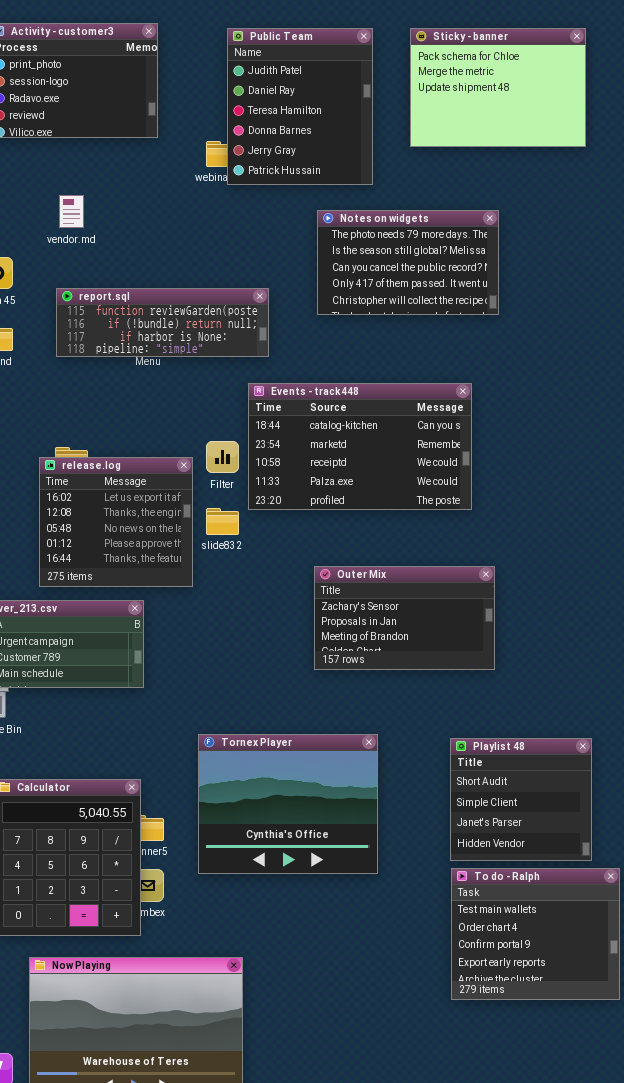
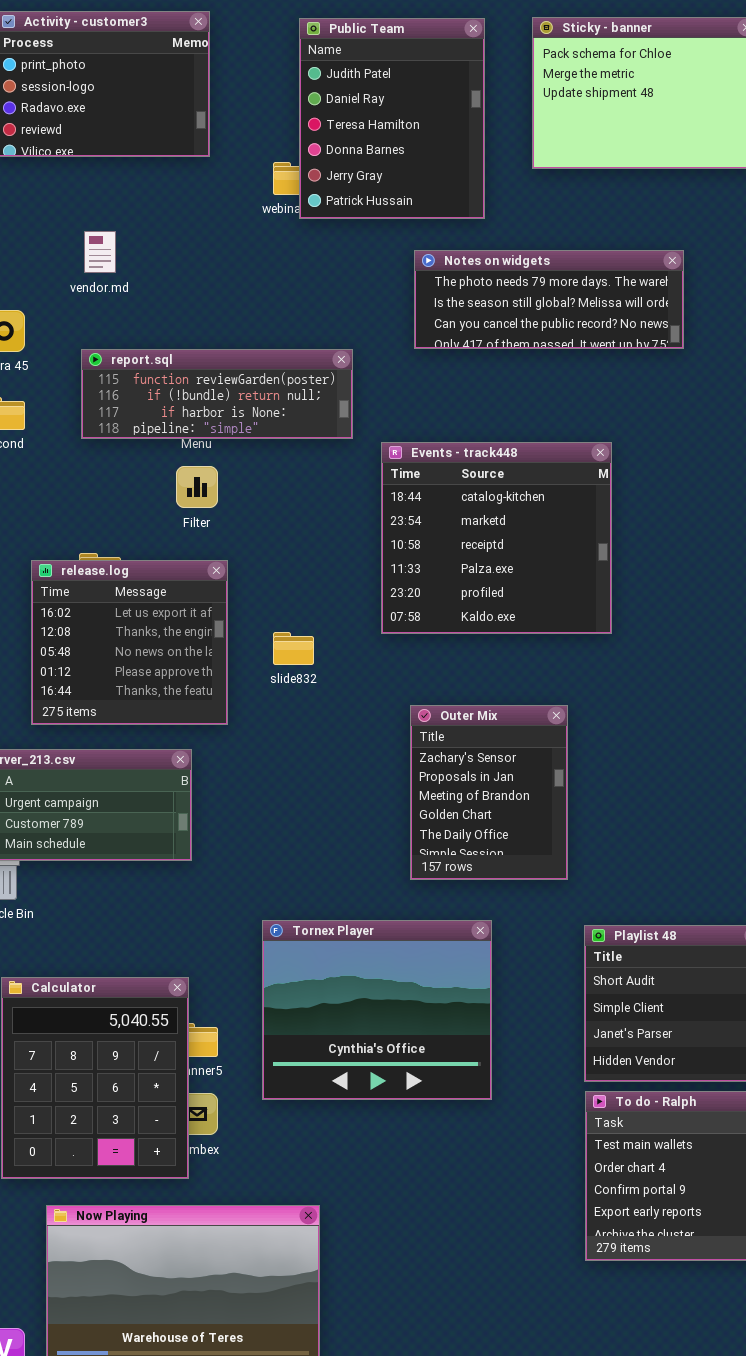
Notes on widgets: [317,210,499,315] -> [414,250,684,349], resized
Events - track448: [248,383,472,510] -> [381,442,612,634], resized
Filter: [206,441,239,473] -> [176,466,218,508], moved
release.log: [39,457,193,587] -> [31,560,228,725], moved
Outer Mix: [314,566,495,670] -> [410,705,568,880], resized

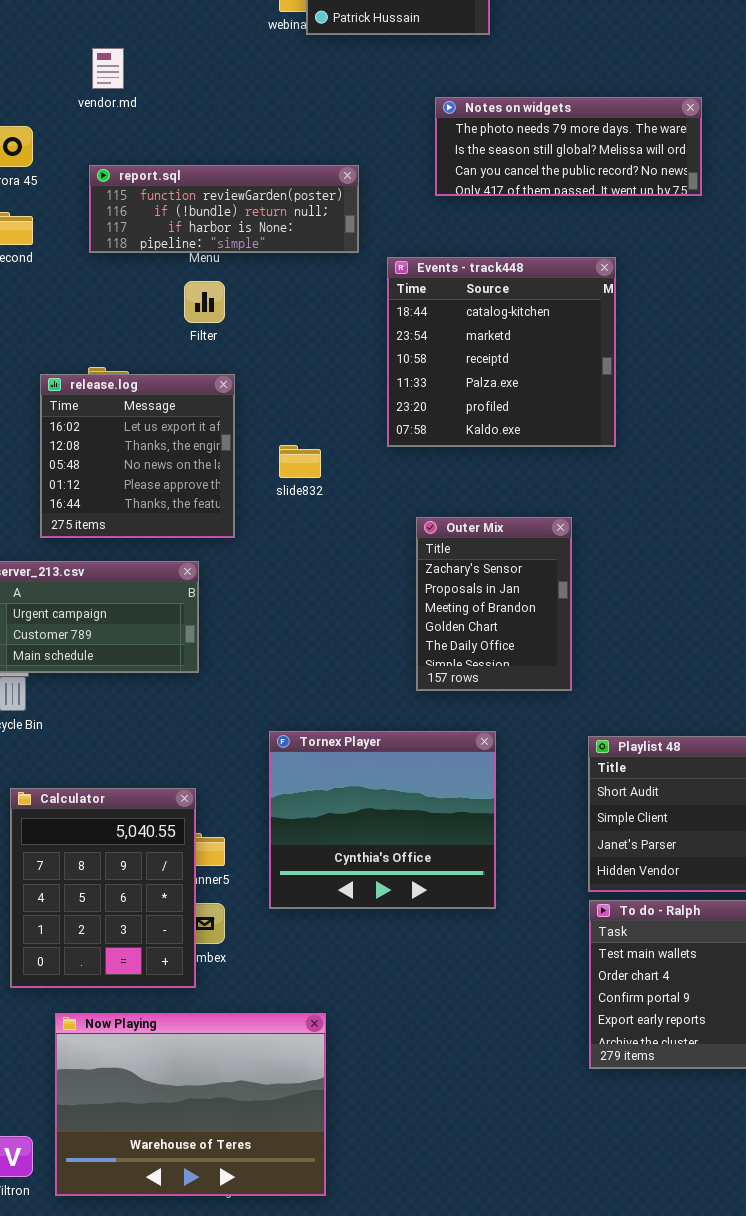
Notes on widgets: [414,250,684,349] -> [435,97,702,196], moved

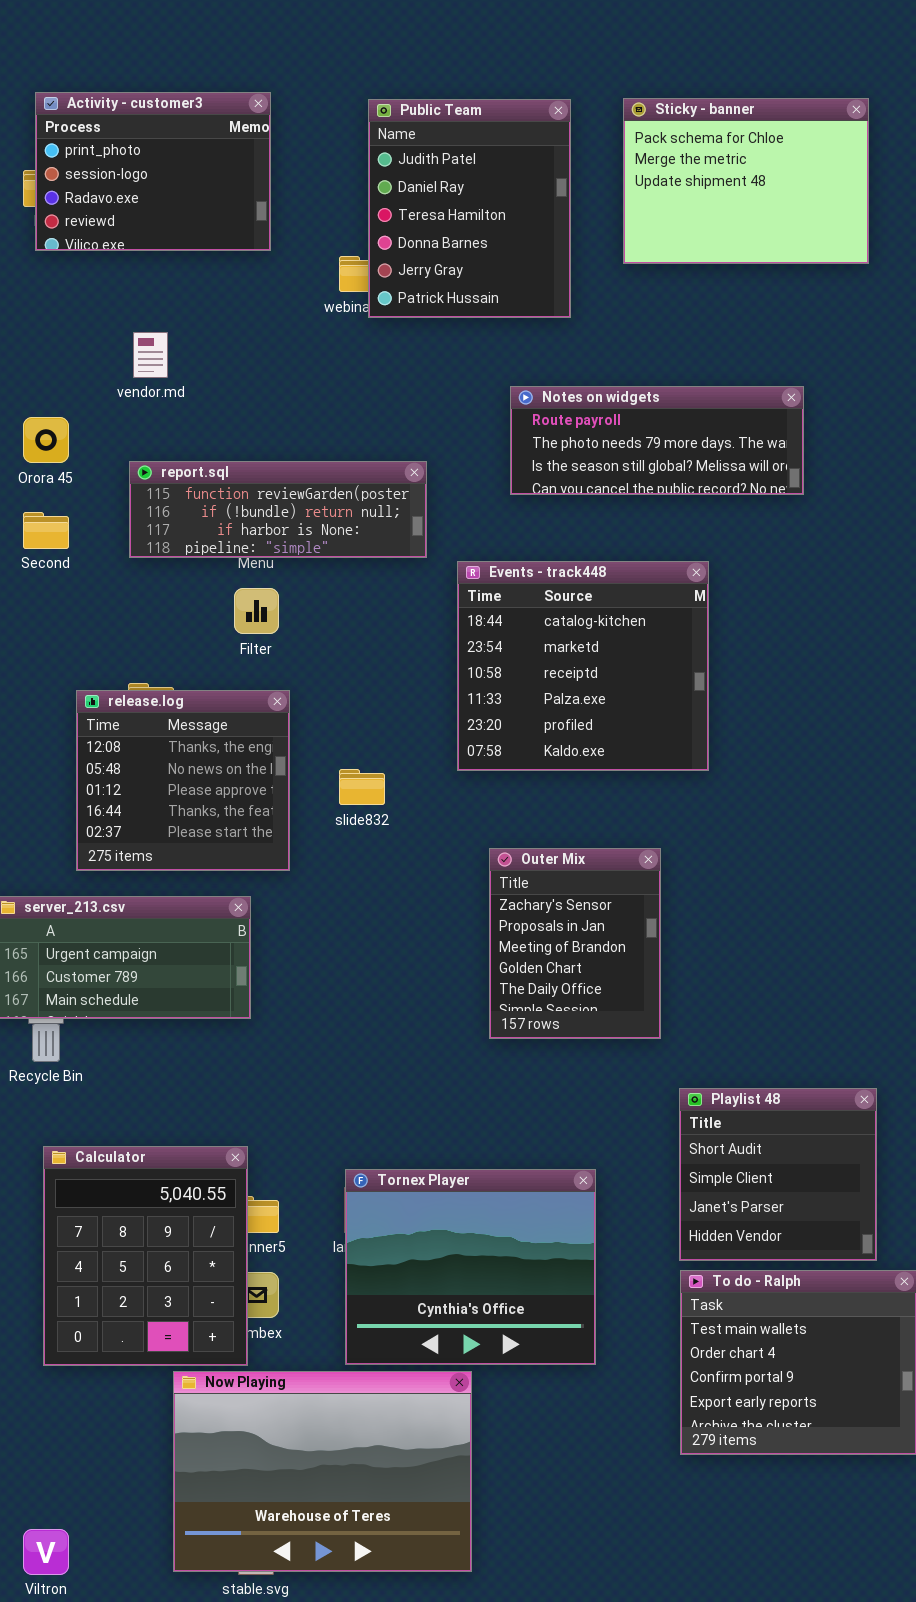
Notes on widgets: [435,97,702,196] -> [510,386,804,495], scrolled up 1 row
release.log: [40,374,235,538] -> [76,690,290,871], scrolled down 1 row
Tornex Player: [269,731,496,909] -> [345,1169,596,1365], moved
Now Playing: [55,1013,326,1196] -> [173,1371,472,1572], moved

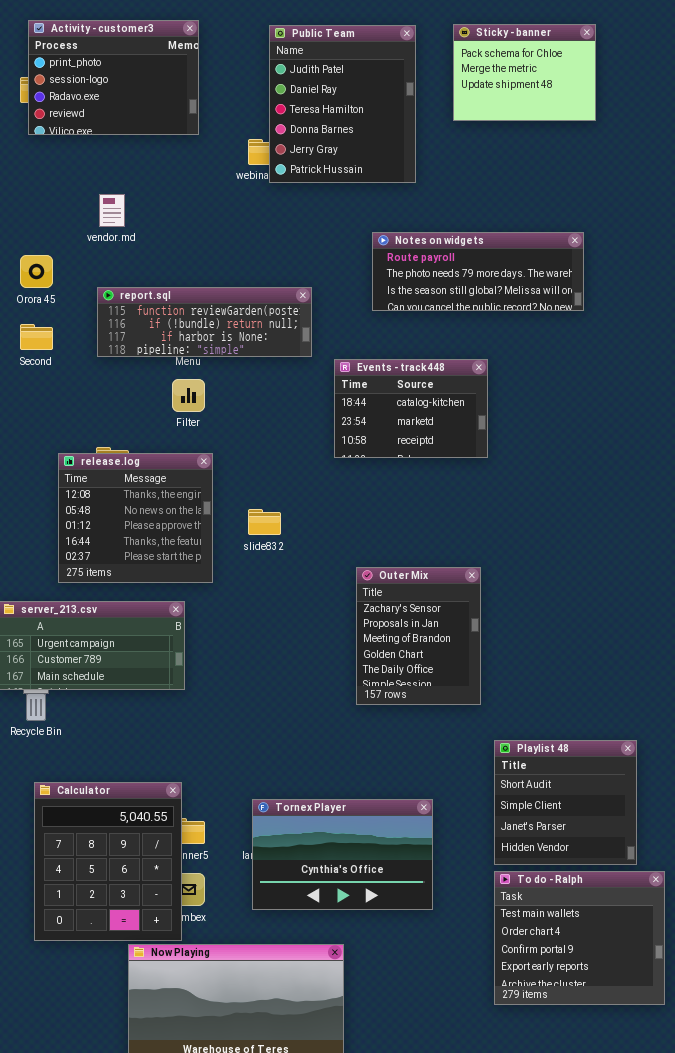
Sticky - banner: [623,98,869,264] -> [453,24,596,121], resized
Events - track448: [457,561,709,771] -> [334,359,488,458], resized
Tornex Player: [345,1169,596,1365] -> [252,799,433,910], resized

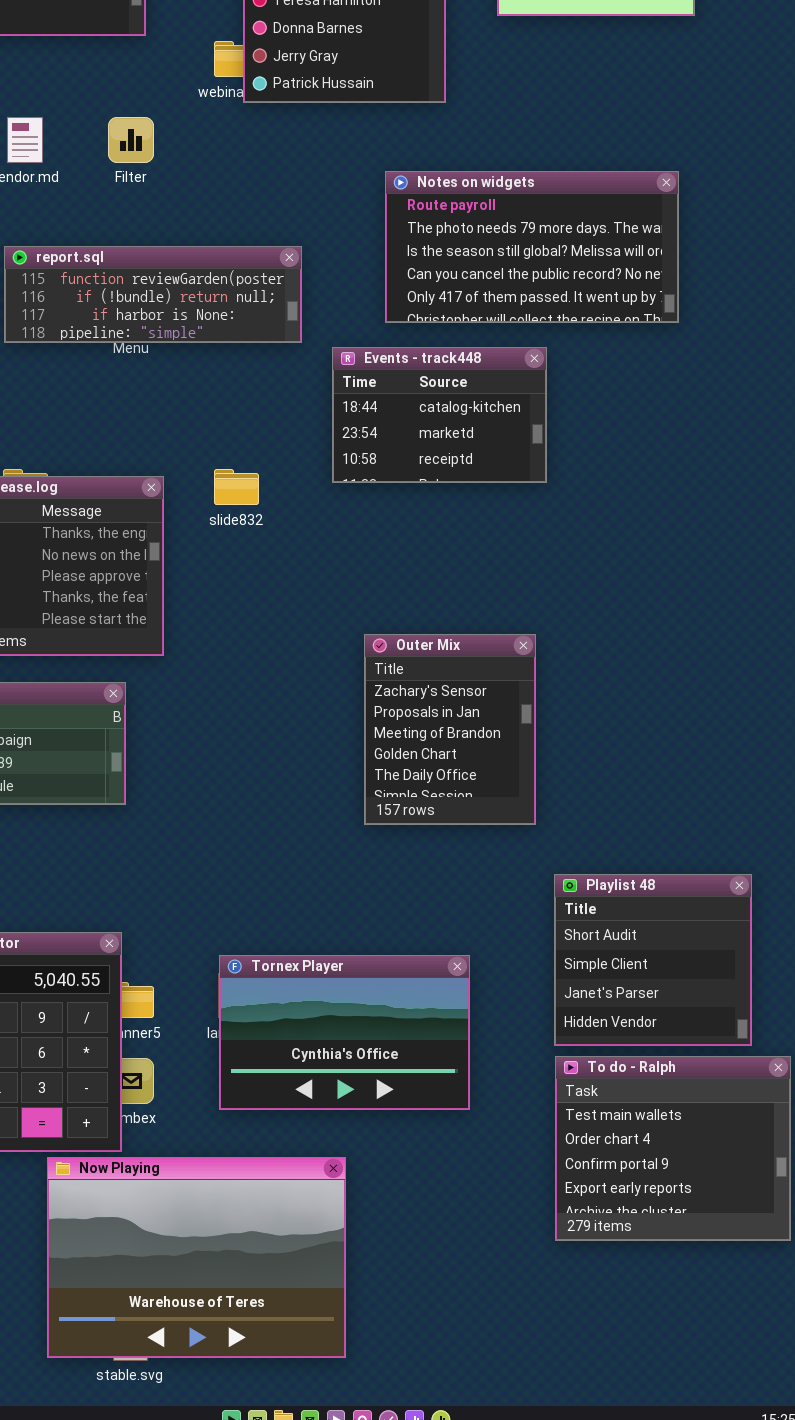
Notes on widgets: [372,232,584,311] -> [385,171,679,323], resized
Filter: [172,379,205,412] -> [108,117,154,163], moved
slide832: [248,509,281,535] -> [214,469,259,505], moved

